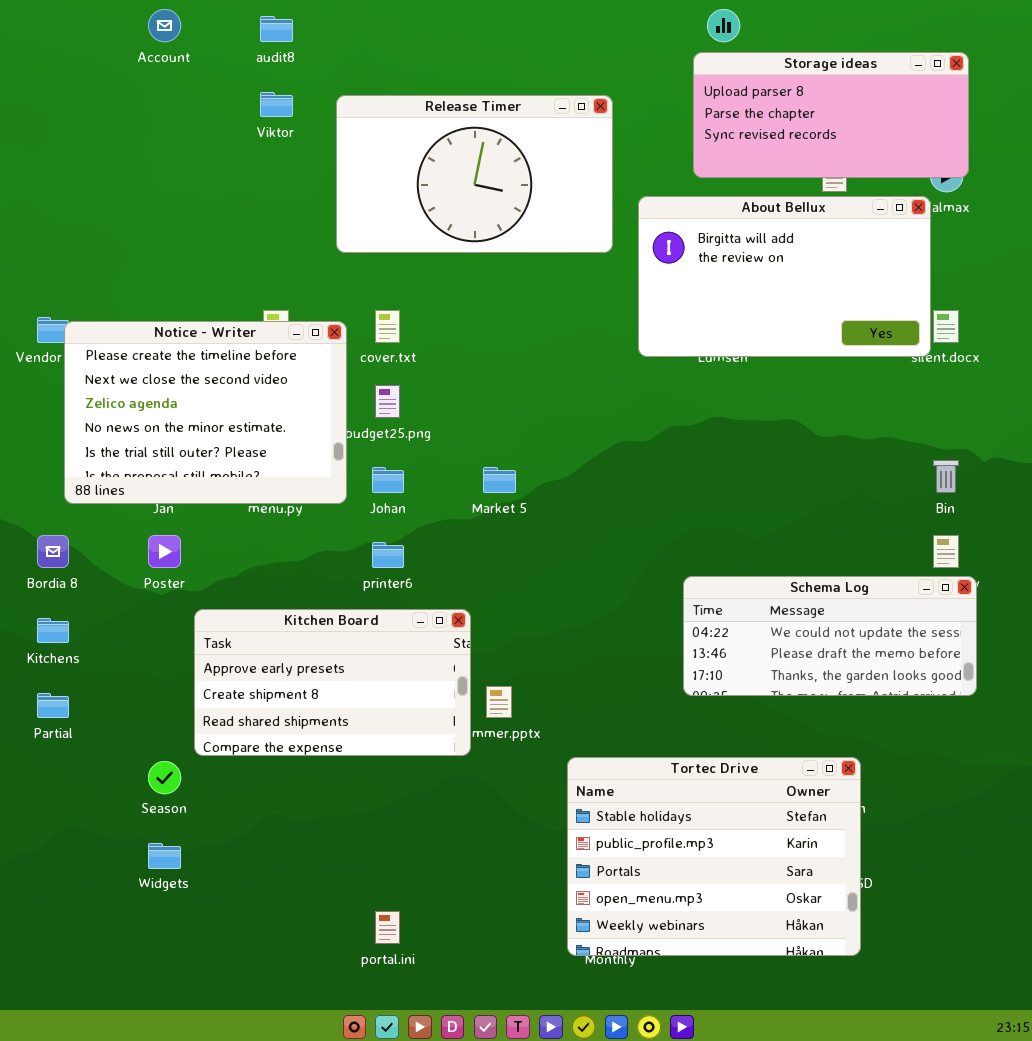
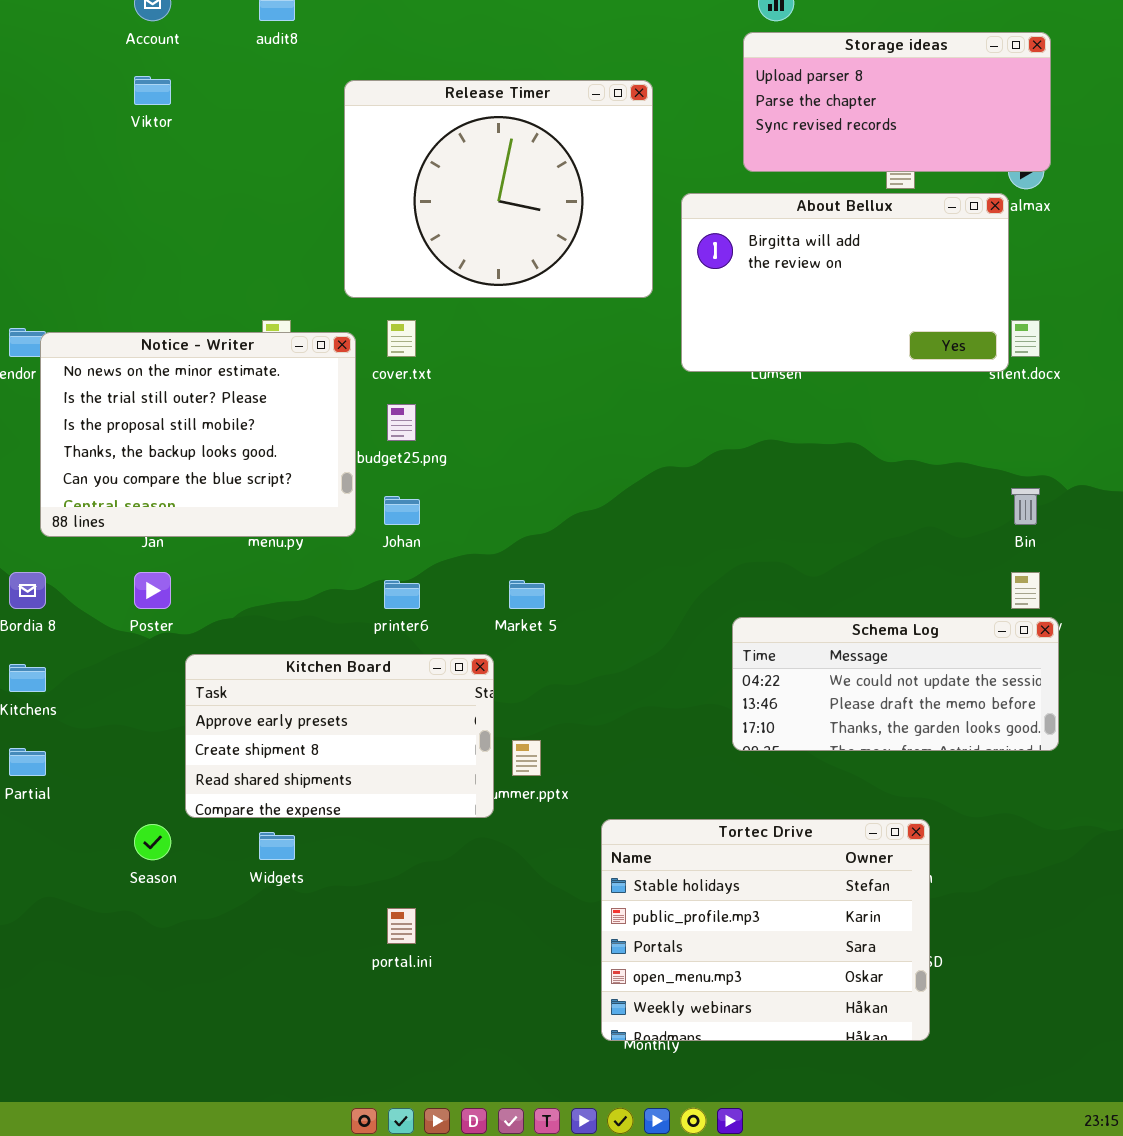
Viktor: [260,92,293,117] -> [134,76,171,105], moved
Release Timer: [336,95,613,253] -> [344,80,653,298], resized
Notice - Writer: [64,321,347,504] -> [40,332,356,537], scrolled down 3 rows
Market 5: [483,467,516,493] -> [509,580,545,609], moved
Widgets: [148,843,181,869] -> [259,832,295,860], moved
portal.ini: [375,911,400,944] -> [387,908,416,944], moved

